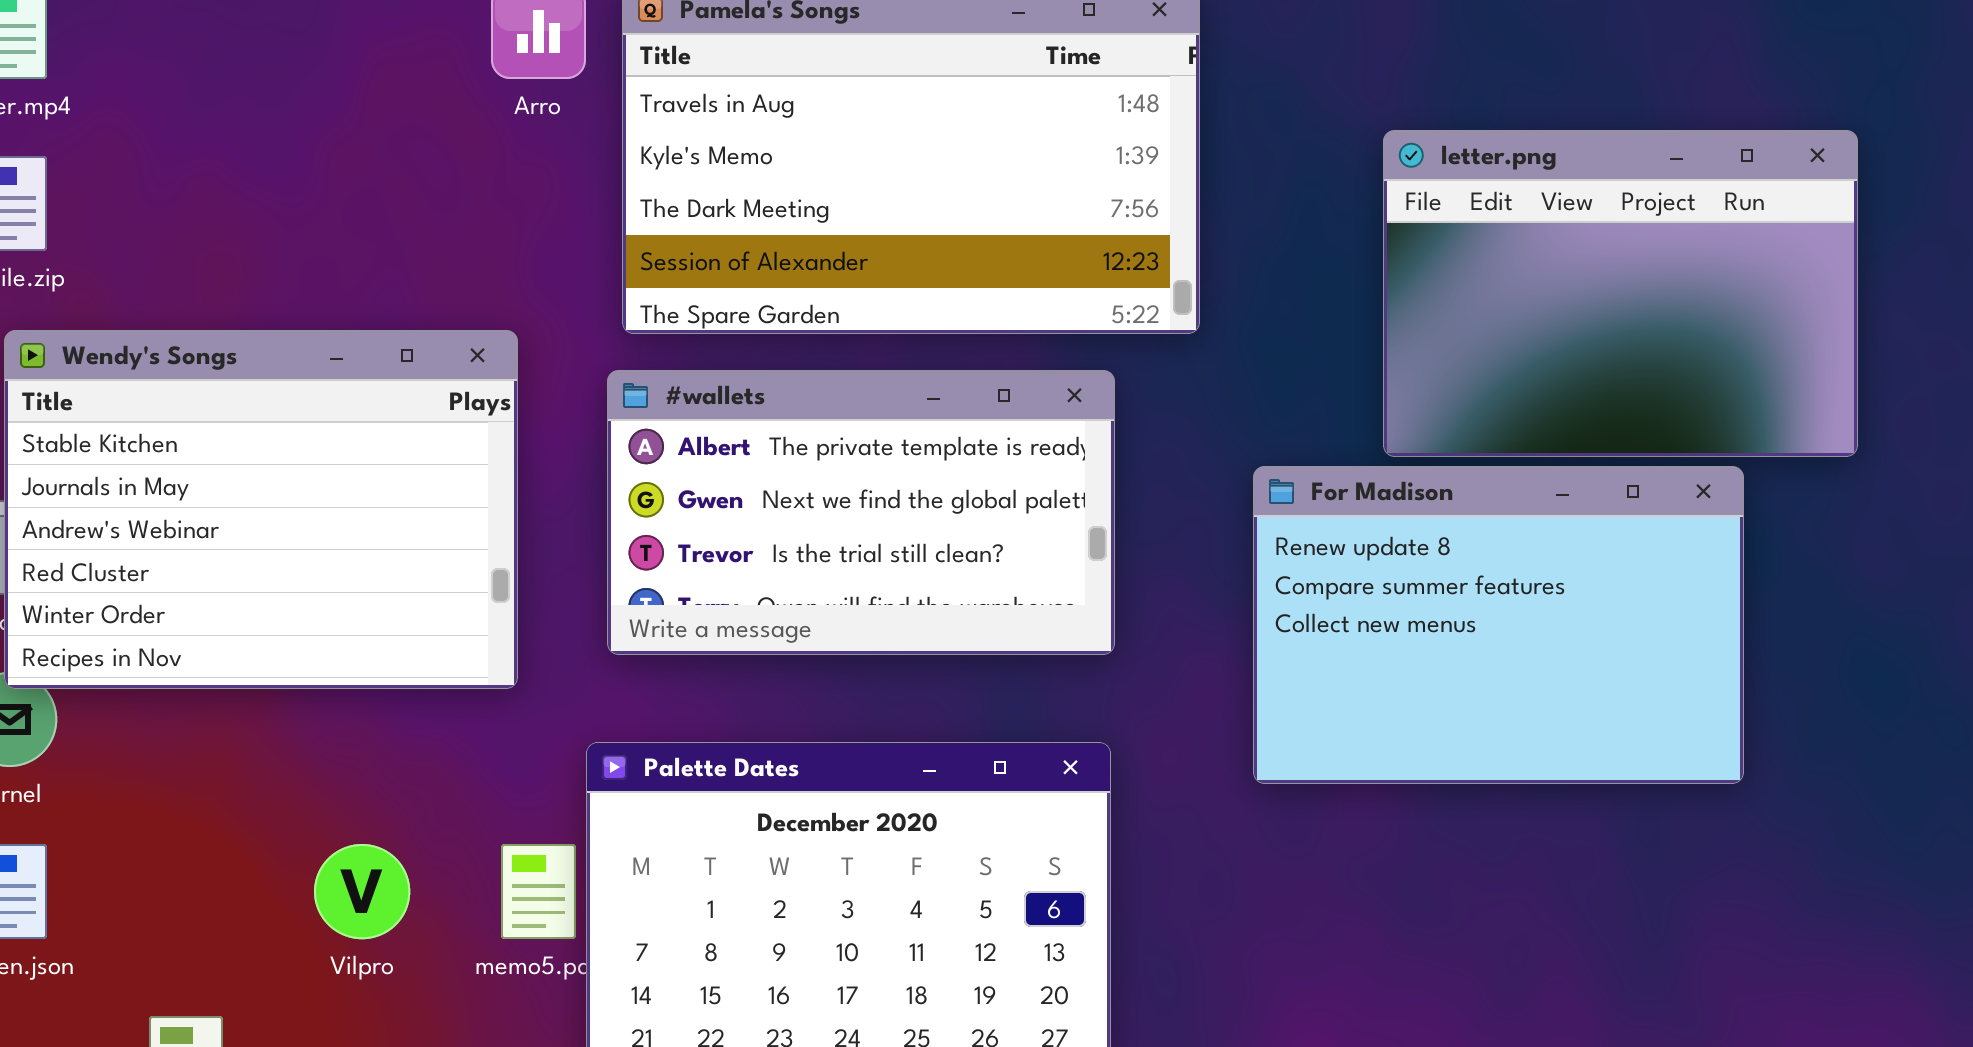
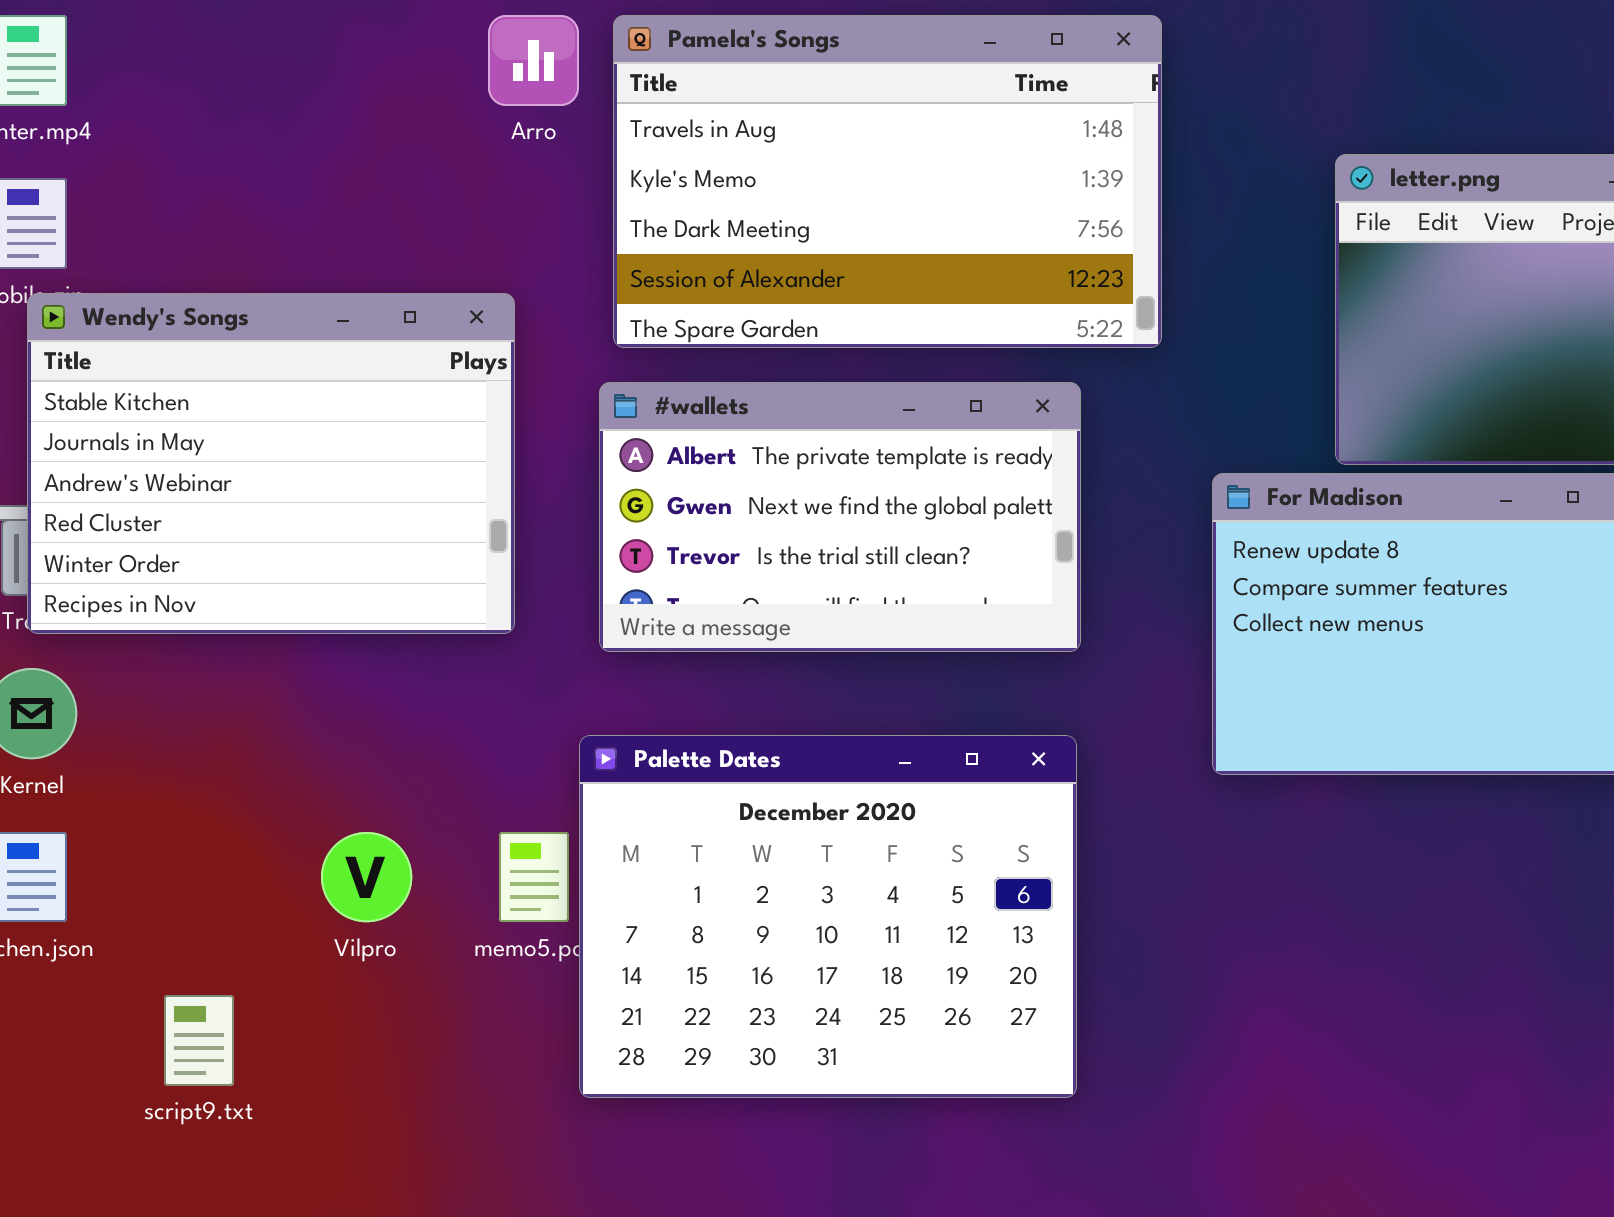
Wendy's Songs: [4,330,518,689] -> [27,293,515,634], moved

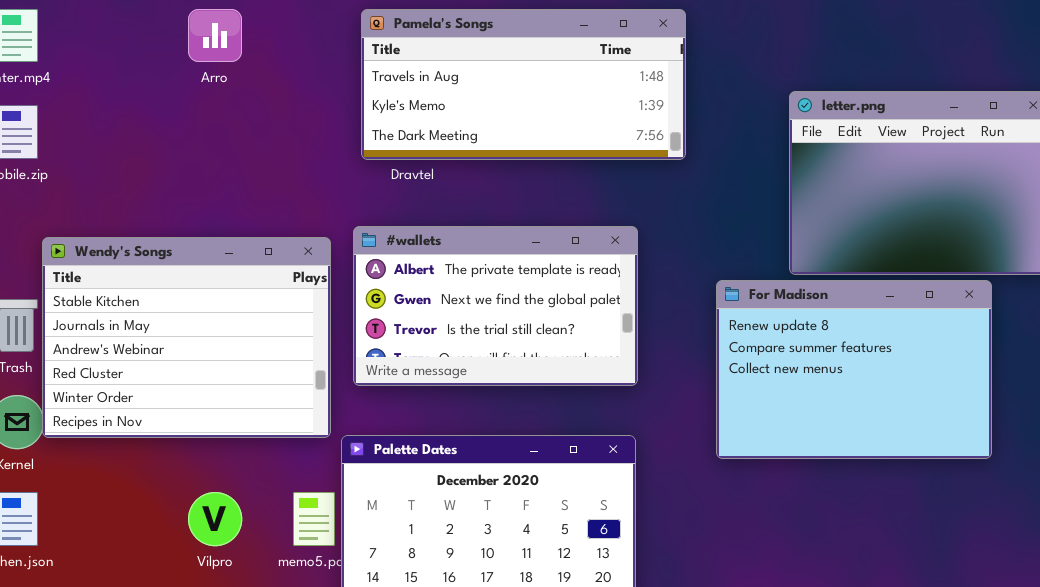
Arro: [488,15,579,106] -> [188,9,242,62], moved
Pamela's Songs: [613,15,1162,348] -> [361,9,686,160], resized
Wendy's Songs: [27,293,515,634] -> [42,237,331,438], moved

